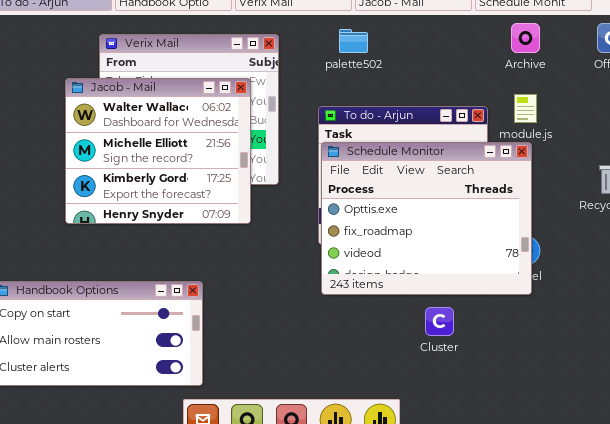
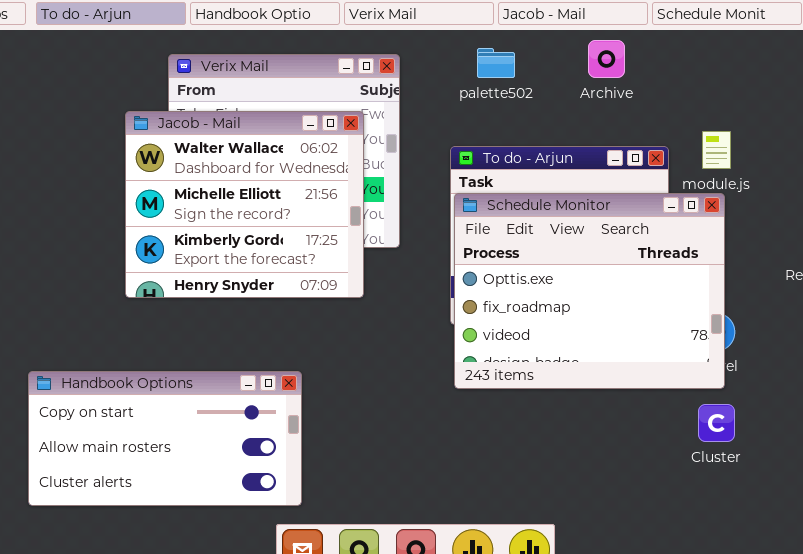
Archive: [511,23,540,53] -> [588,40,625,78], moved
Cluster: [425,307,454,336] -> [698,404,735,442], moved

